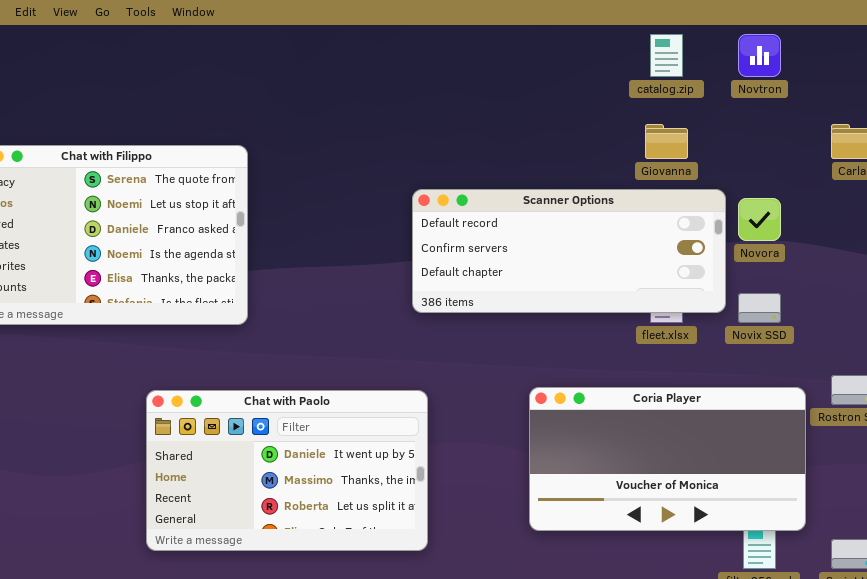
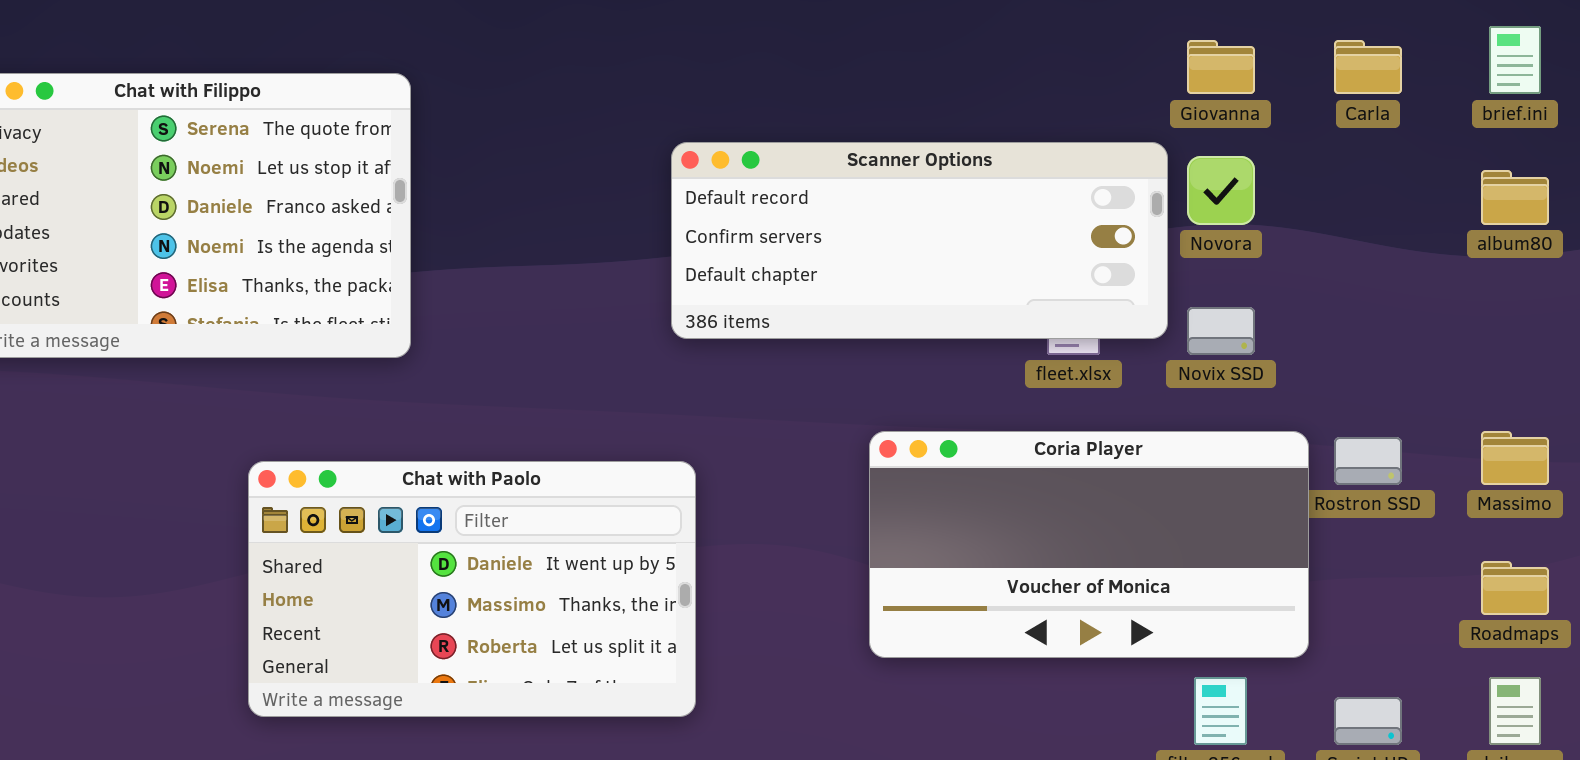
Giovanna: [645,124,688,159] -> [1187,40,1255,94], moved
Coria Player: [529,387,806,531] -> [869,431,1309,658], moved

